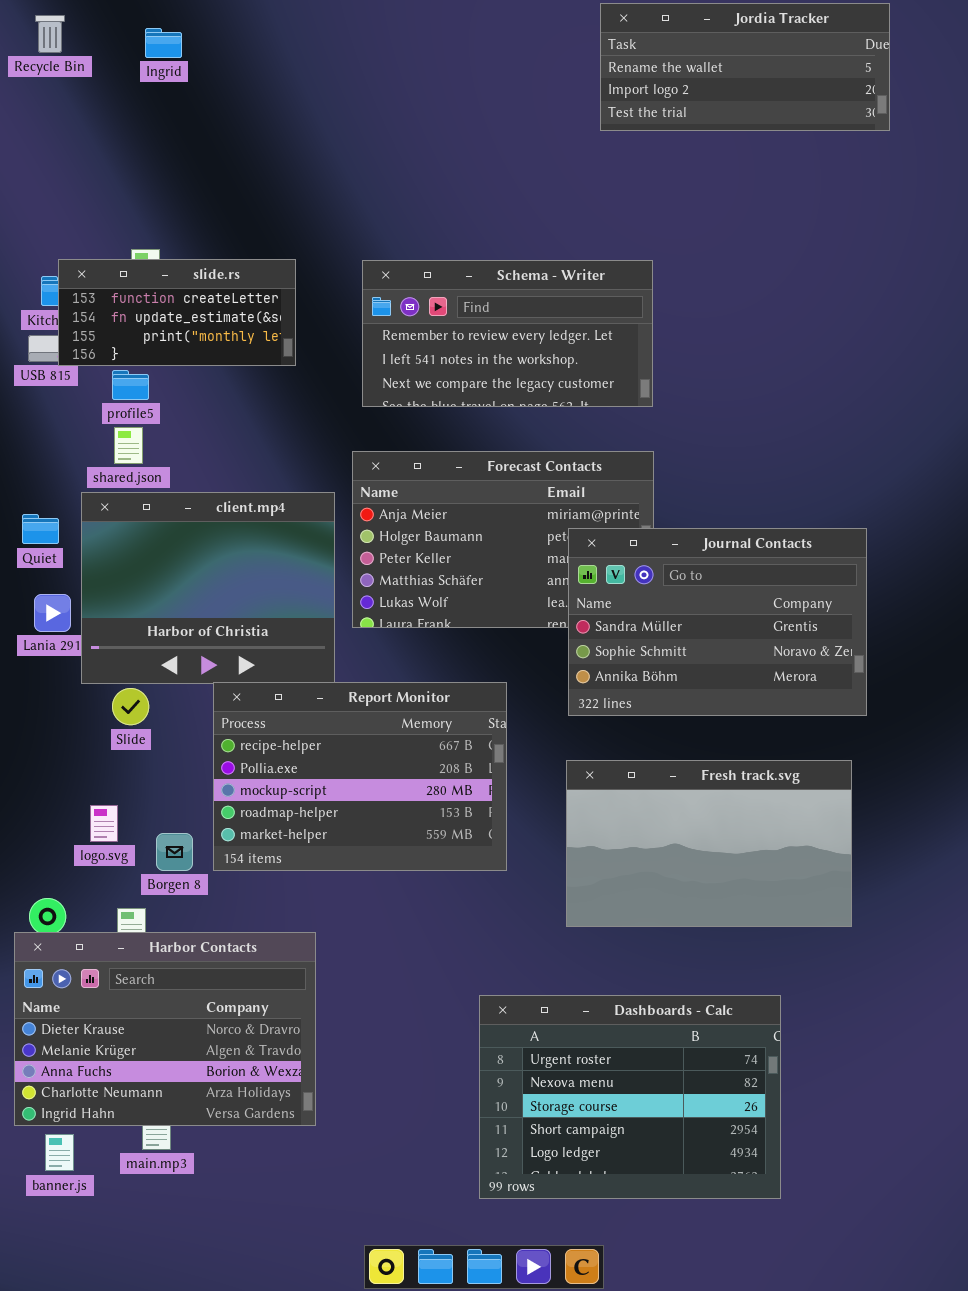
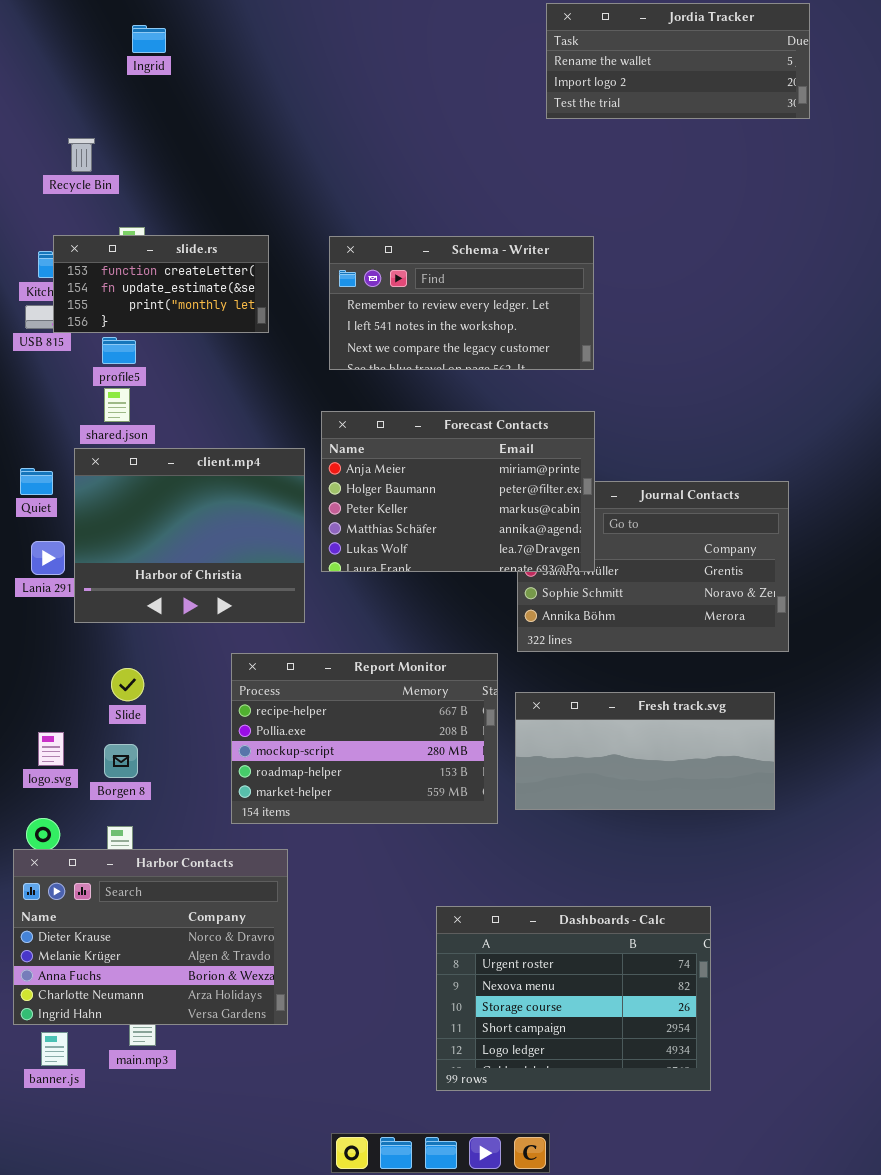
Recycle Bin: [35,15,65,53] -> [68,138,95,172], moved
Forecast Contacts: [352,451,654,628] -> [321,411,595,572], raised
Report Monitor: [213,682,507,871] -> [231,653,498,824], moved
Slide: [112,688,149,725] -> [111,668,144,701], moved
Fresh track.svg: [566,760,852,927] -> [515,692,775,810], resized
logo.svg: [90,805,118,842] -> [38,732,64,766], moved
Borgen 8: [156,833,193,871] -> [104,744,138,778], moved

